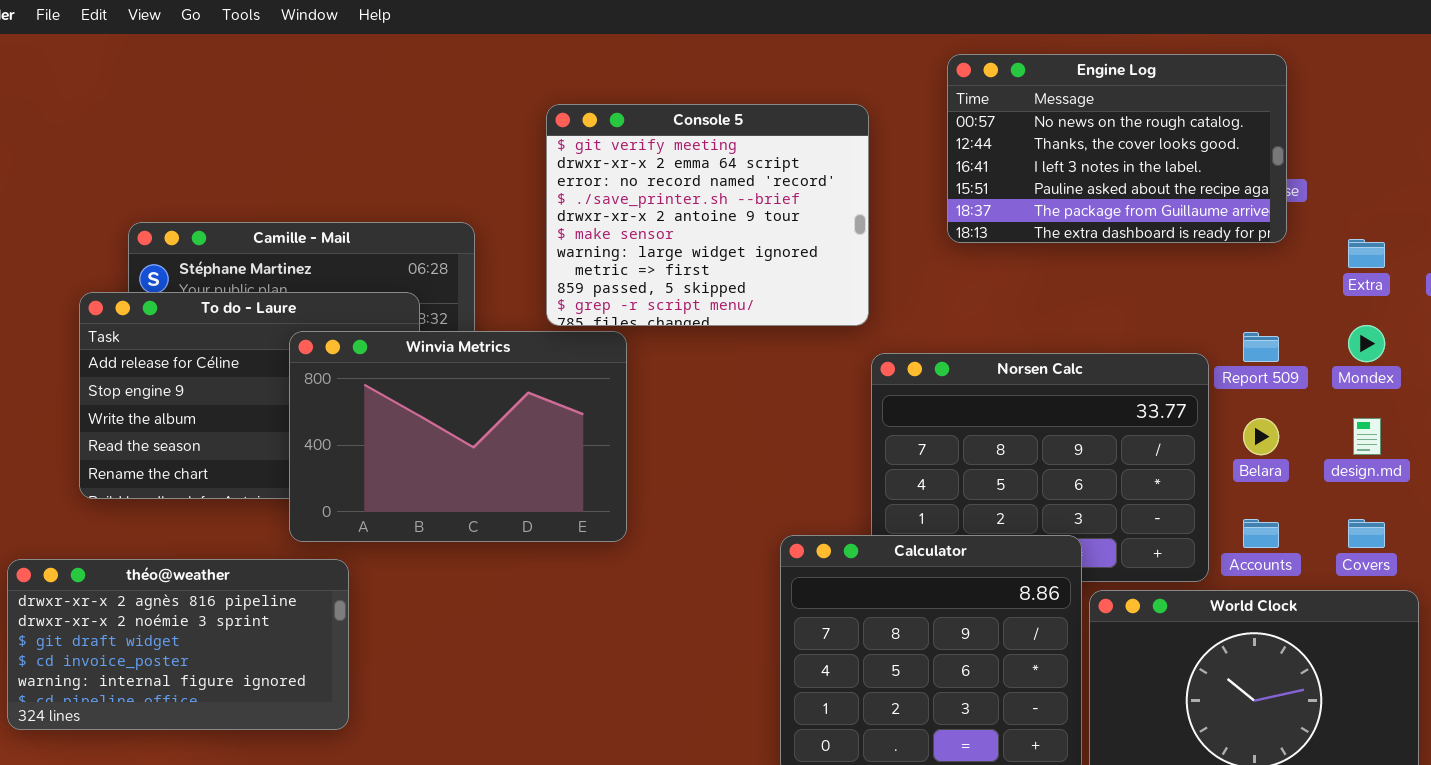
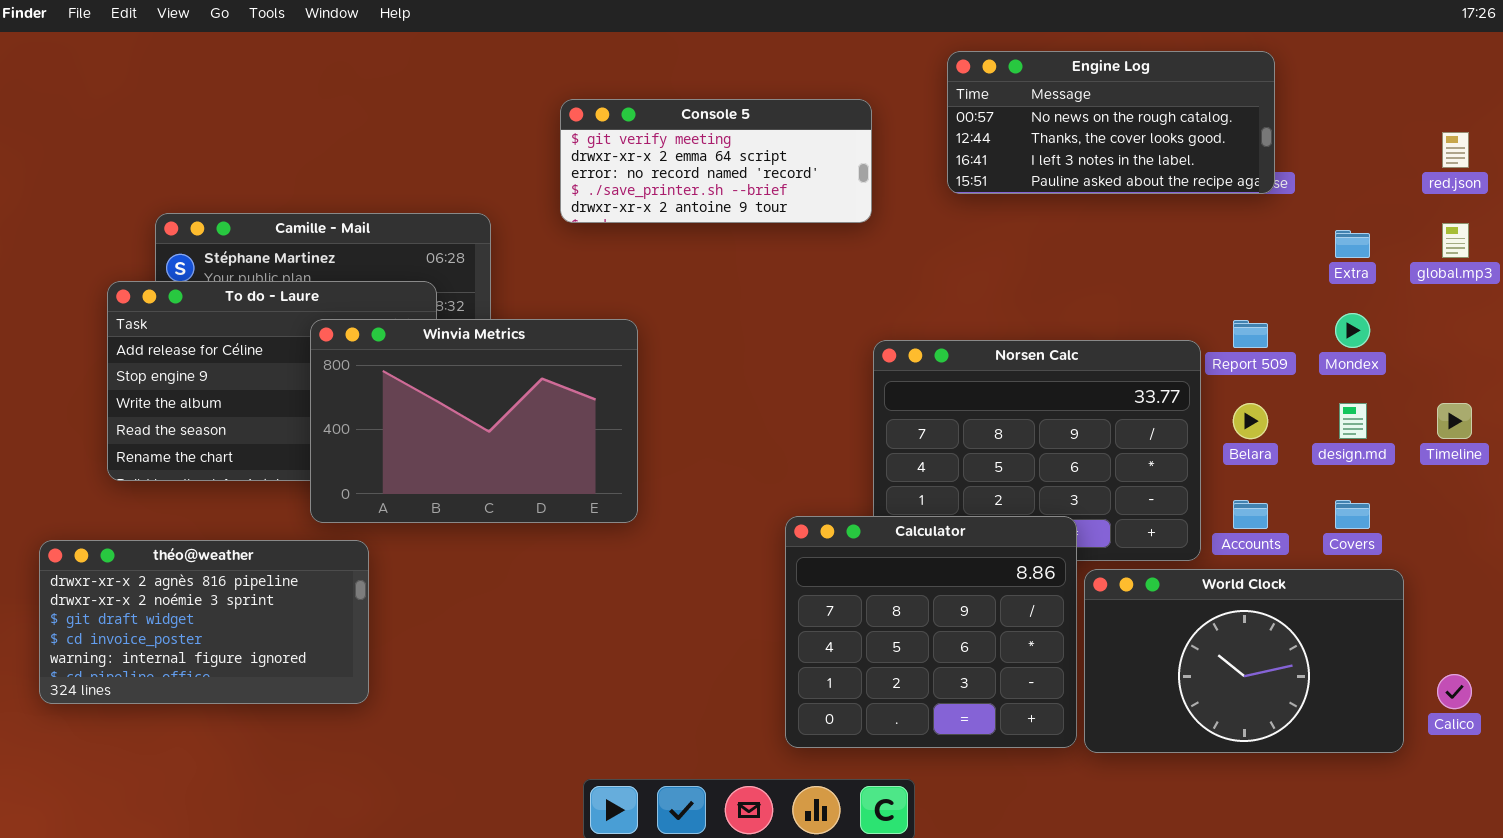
Engine Log: [947,54,1287,243] -> [947,51,1275,194], resized
Console 5: [546,104,869,326] -> [560,99,872,223], resized

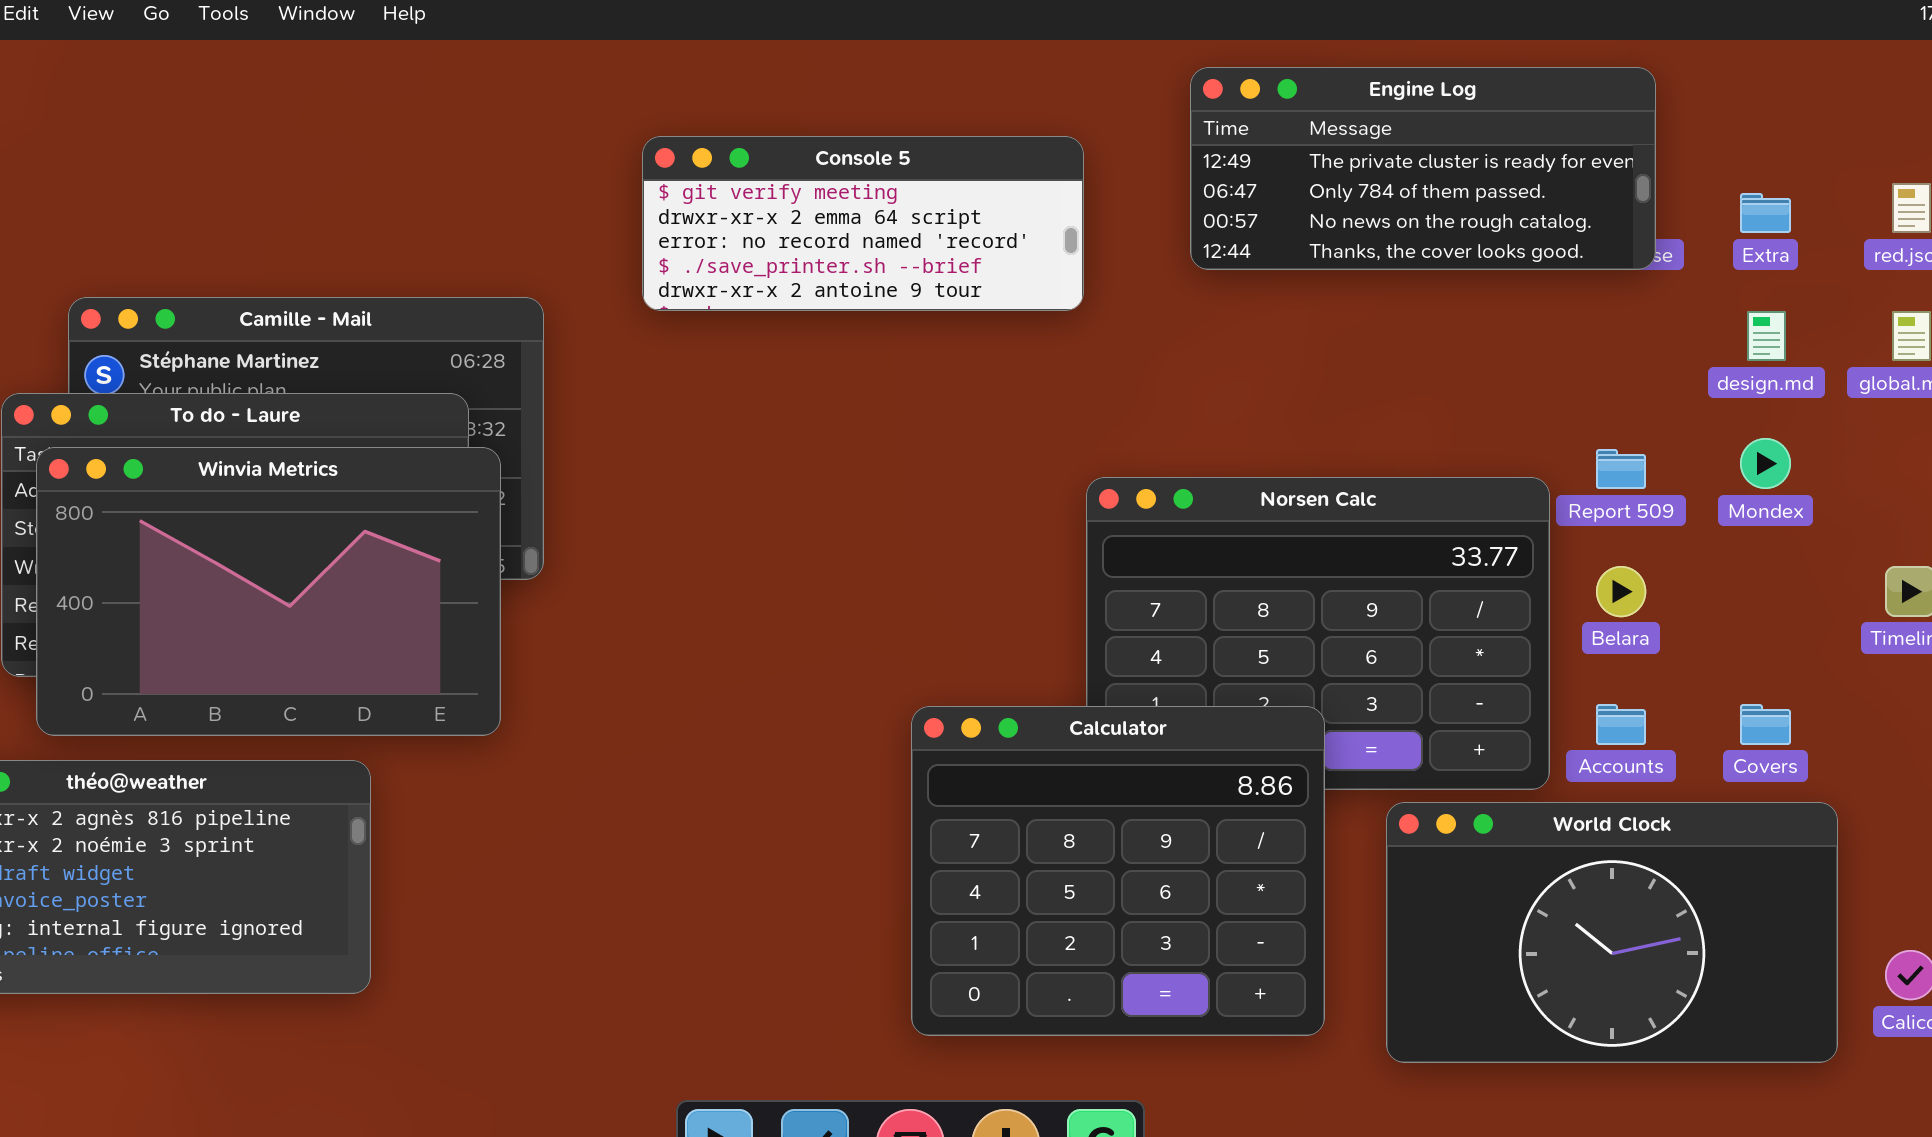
Engine Log: [947,51,1275,194] -> [1190,67,1656,270], scrolled up 2 rows
Extra: [1335,230,1370,258] -> [1740,193,1791,233], moved
Winvia Metrics: [310,319,638,523] -> [36,447,501,736], moved
design.md: [1339,403,1367,439] -> [1747,311,1786,361], moved
Calculator: [785,516,1077,748] -> [911,706,1325,1036], moved

